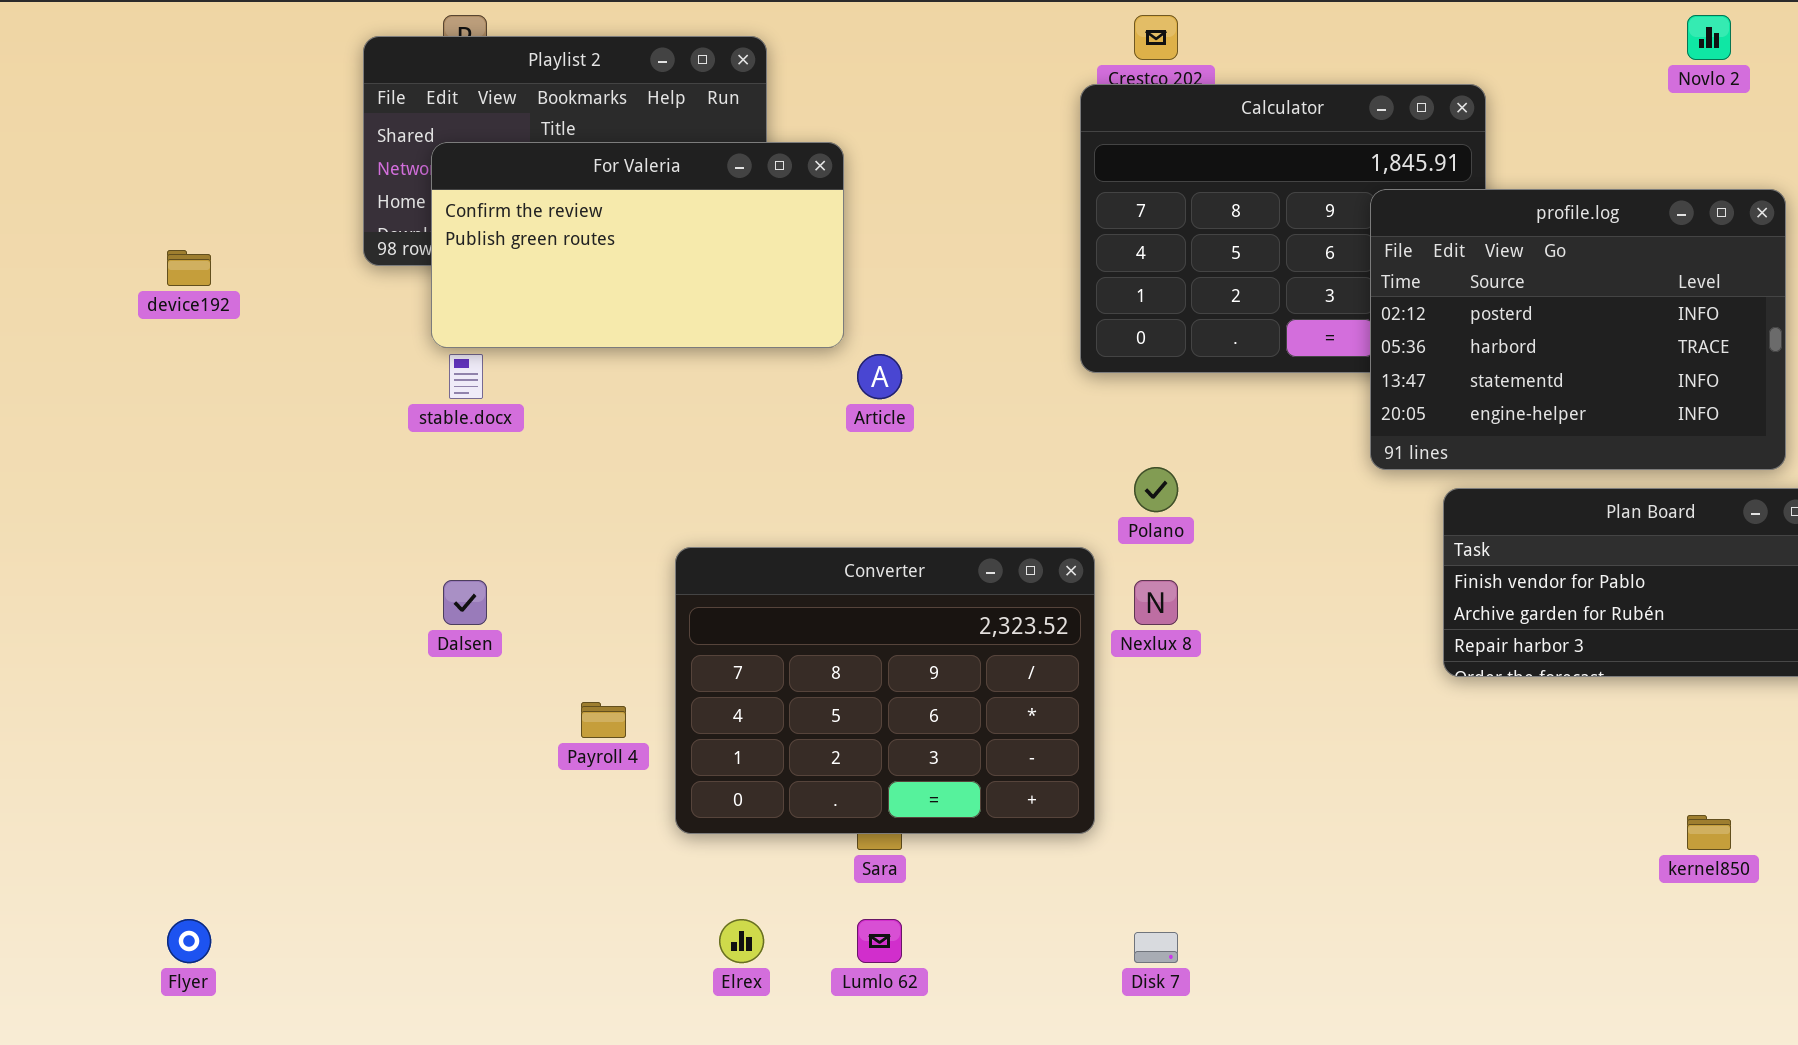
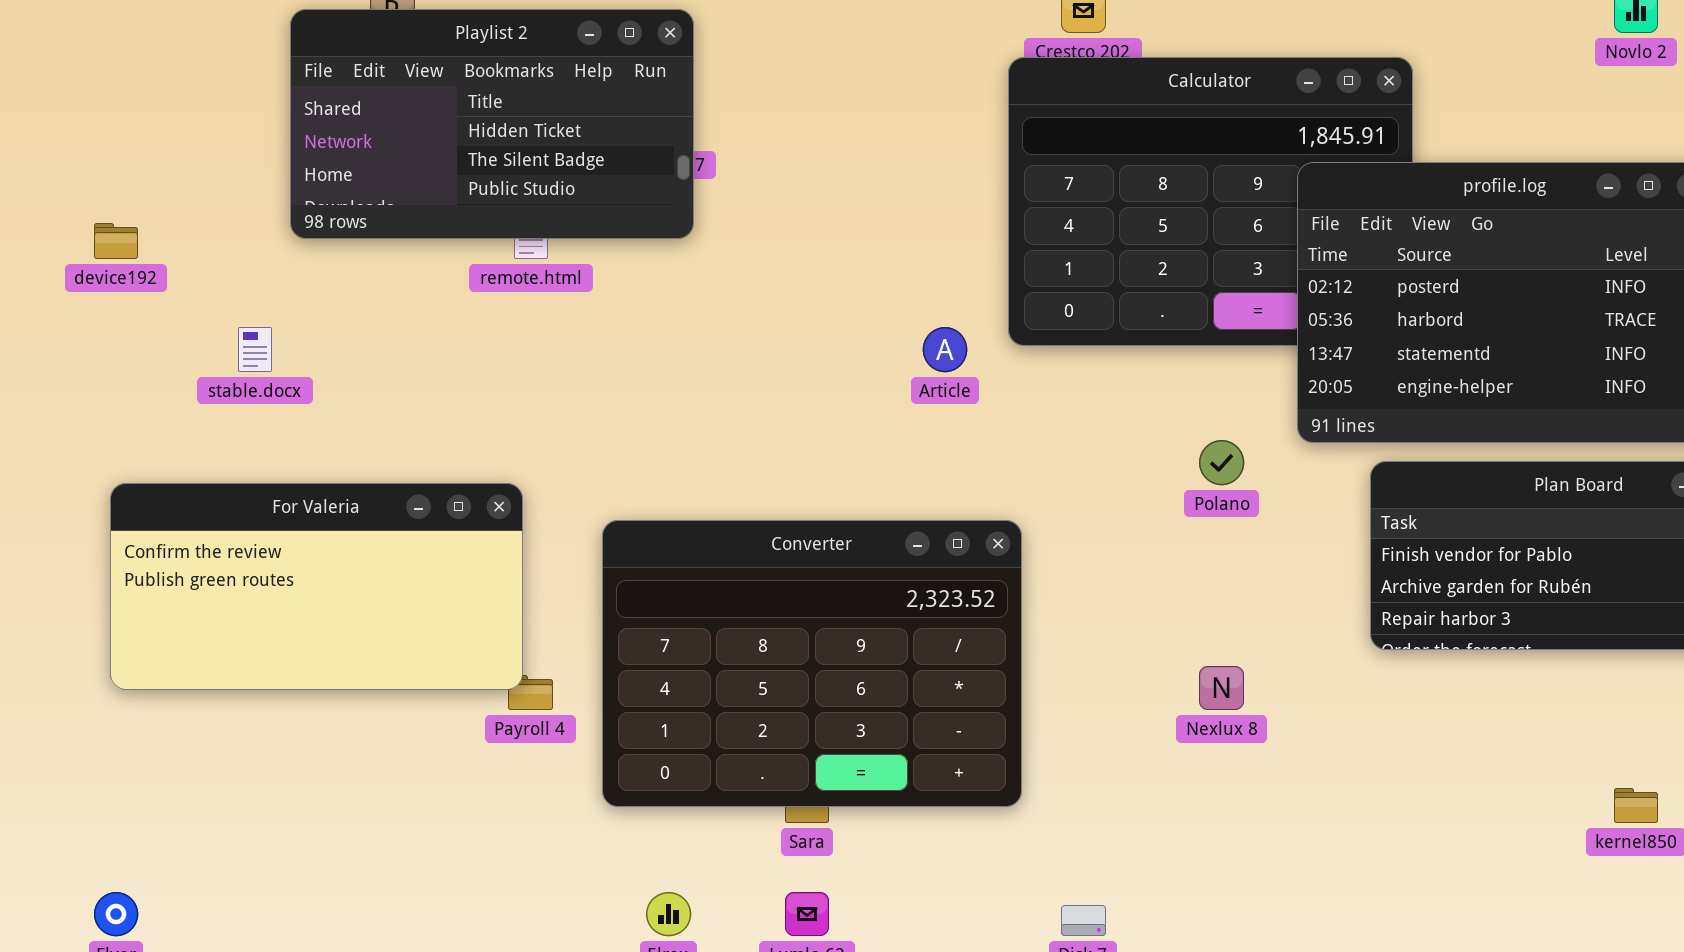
For Valeria: [431,142,844,348] -> [110,483,523,690], moved
stable.docx: [449,354,483,399] -> [238,327,272,372], moved
Article: [857,354,902,399] -> [923,327,967,372], moved
Polano: [1134,467,1178,512] -> [1199,440,1244,485], moved
Nexlux 8: [1134,580,1178,625] -> [1199,666,1244,710], moved

